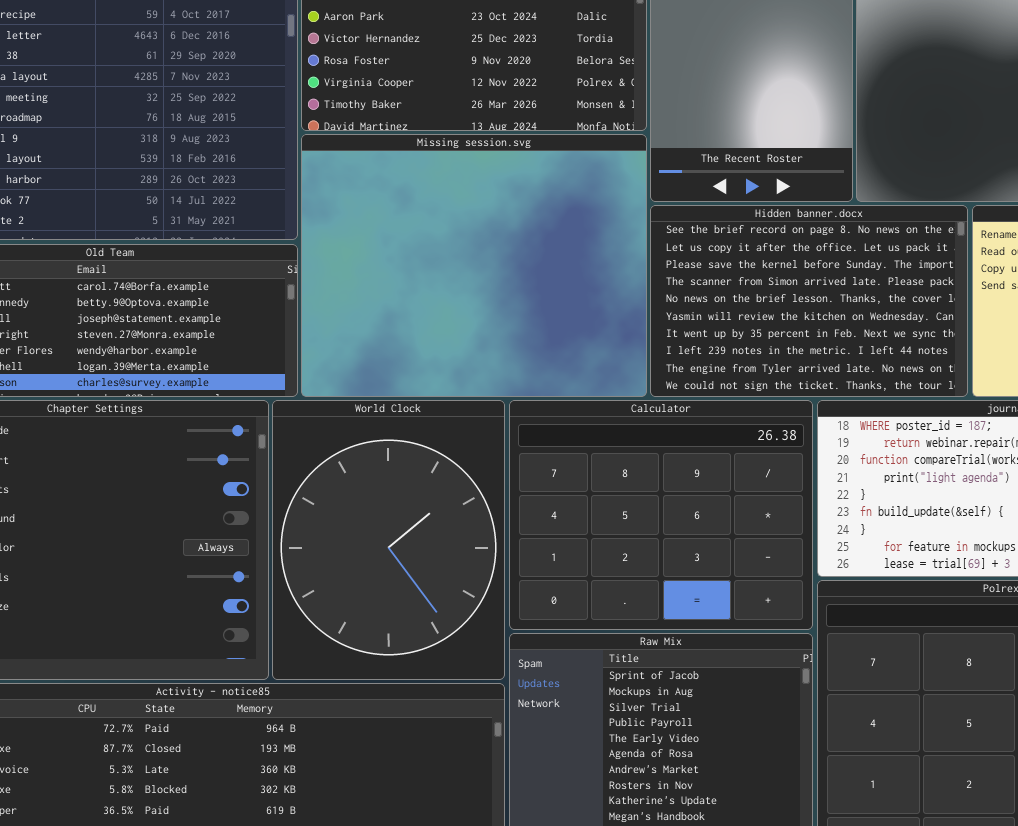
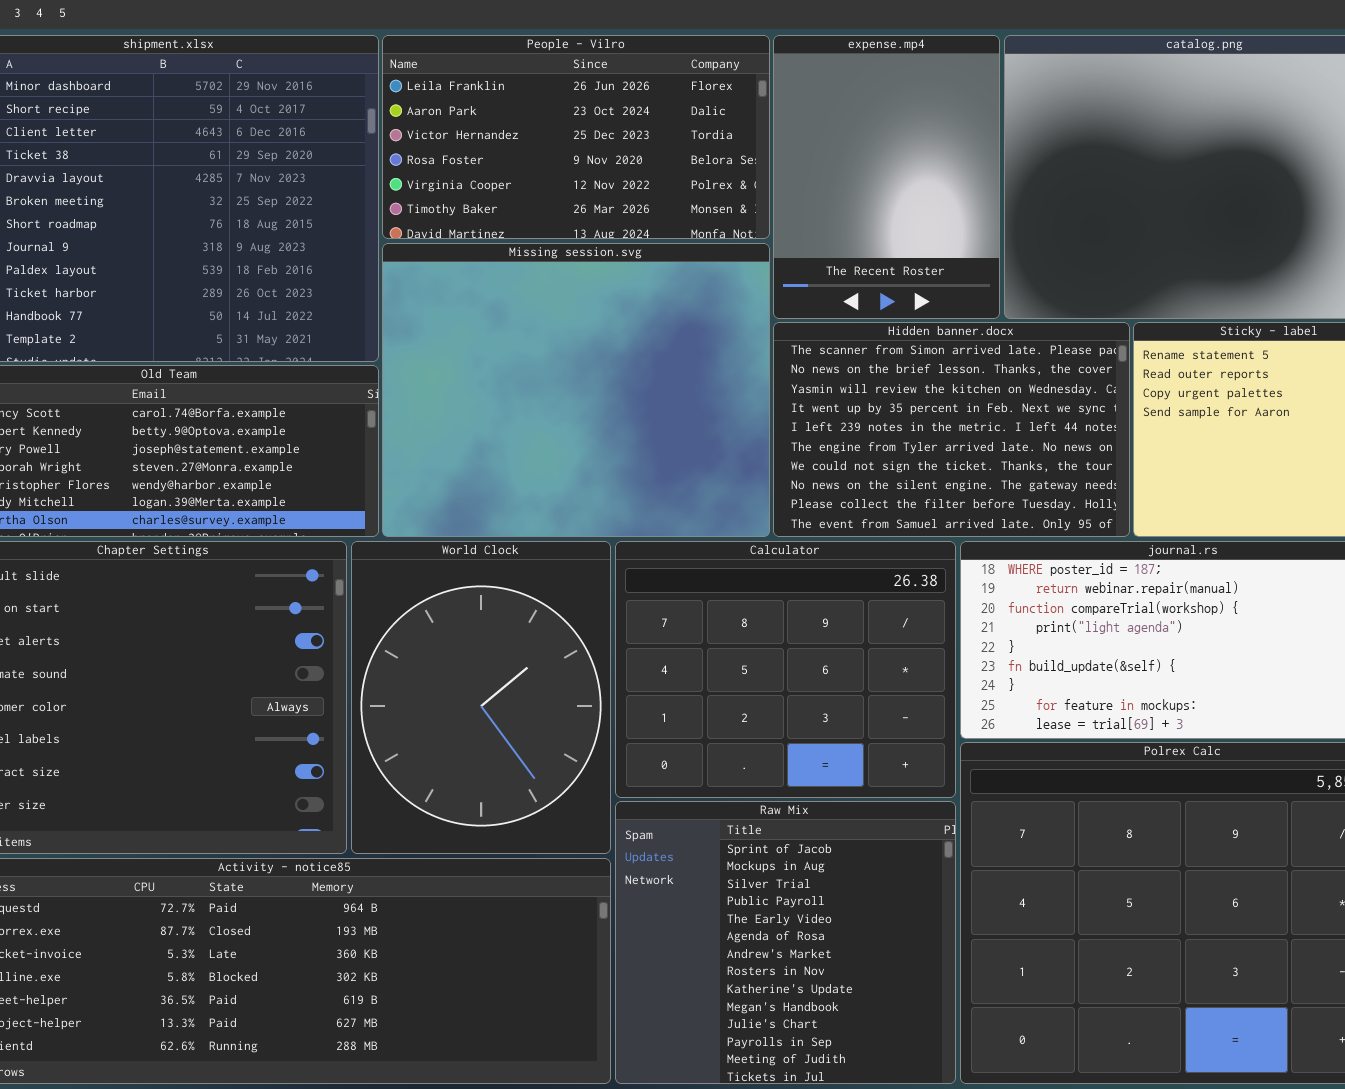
Hidden banner.docx: [650,205,968,397] -> [773,322,1130,537], scrolled down 3 rows

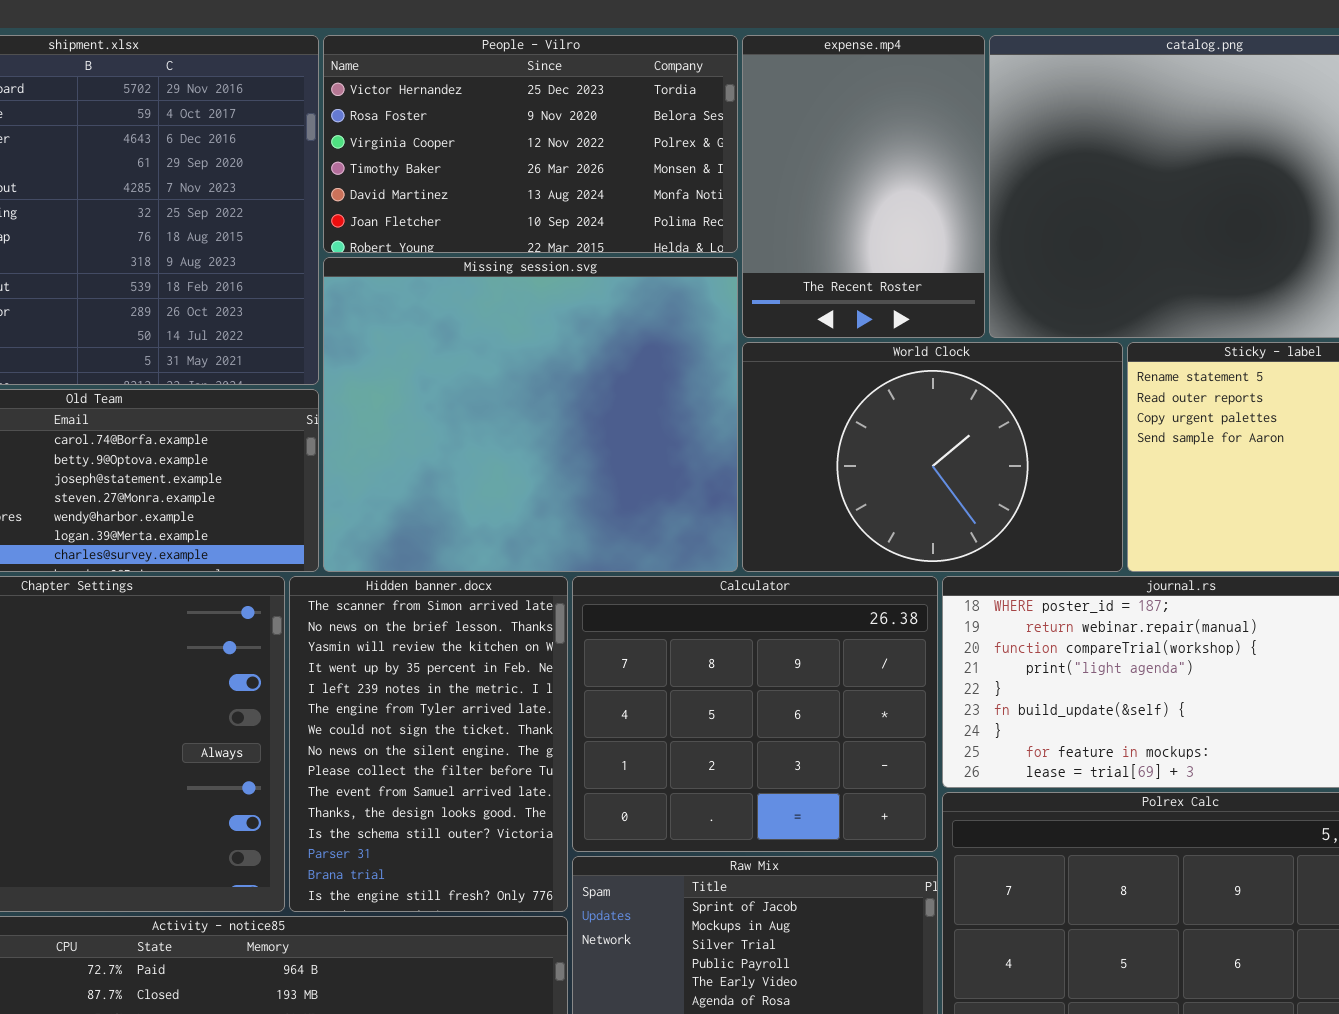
People - Vilro: [382,35,770,239] -> [323,35,738,253], scrolled down 2 rows
Hidden banner.docx: [773,322,1130,537] -> [289,576,568,912], moved, resized
World Clock: [351,541,611,854] -> [742,342,1123,572], moved, resized

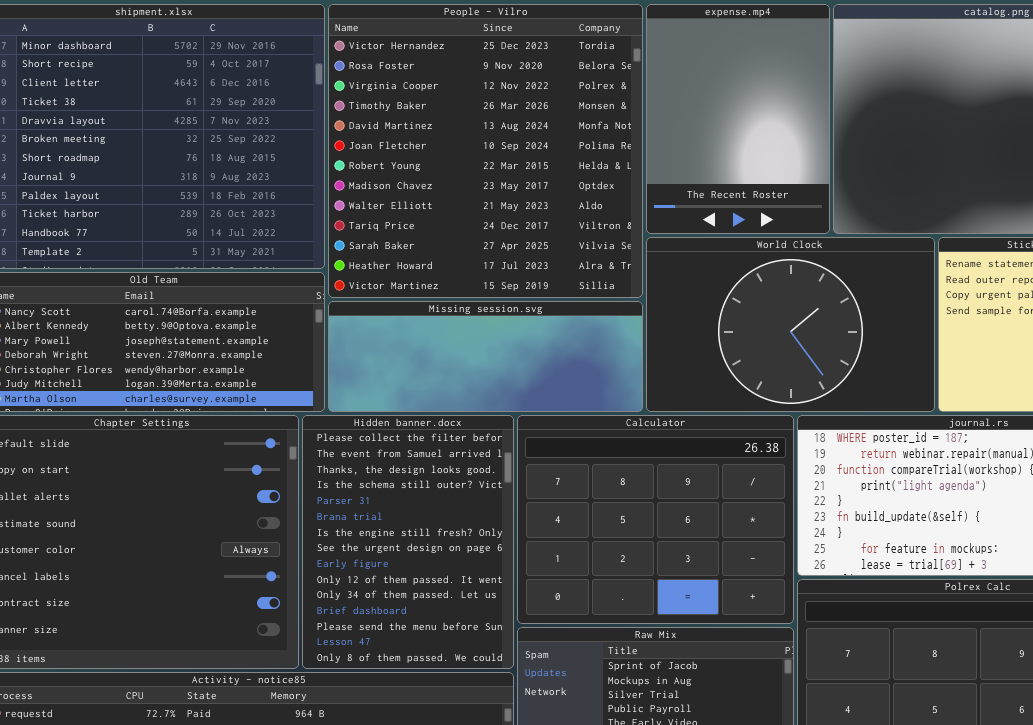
People - Vilro: [323,35,738,253] -> [328,4,643,298], resized
Missing session.svg: [323,257,738,572] -> [328,301,643,412], resized
Hidden banner.docx: [289,576,568,912] -> [302,415,514,669], scrolled down 8 rows

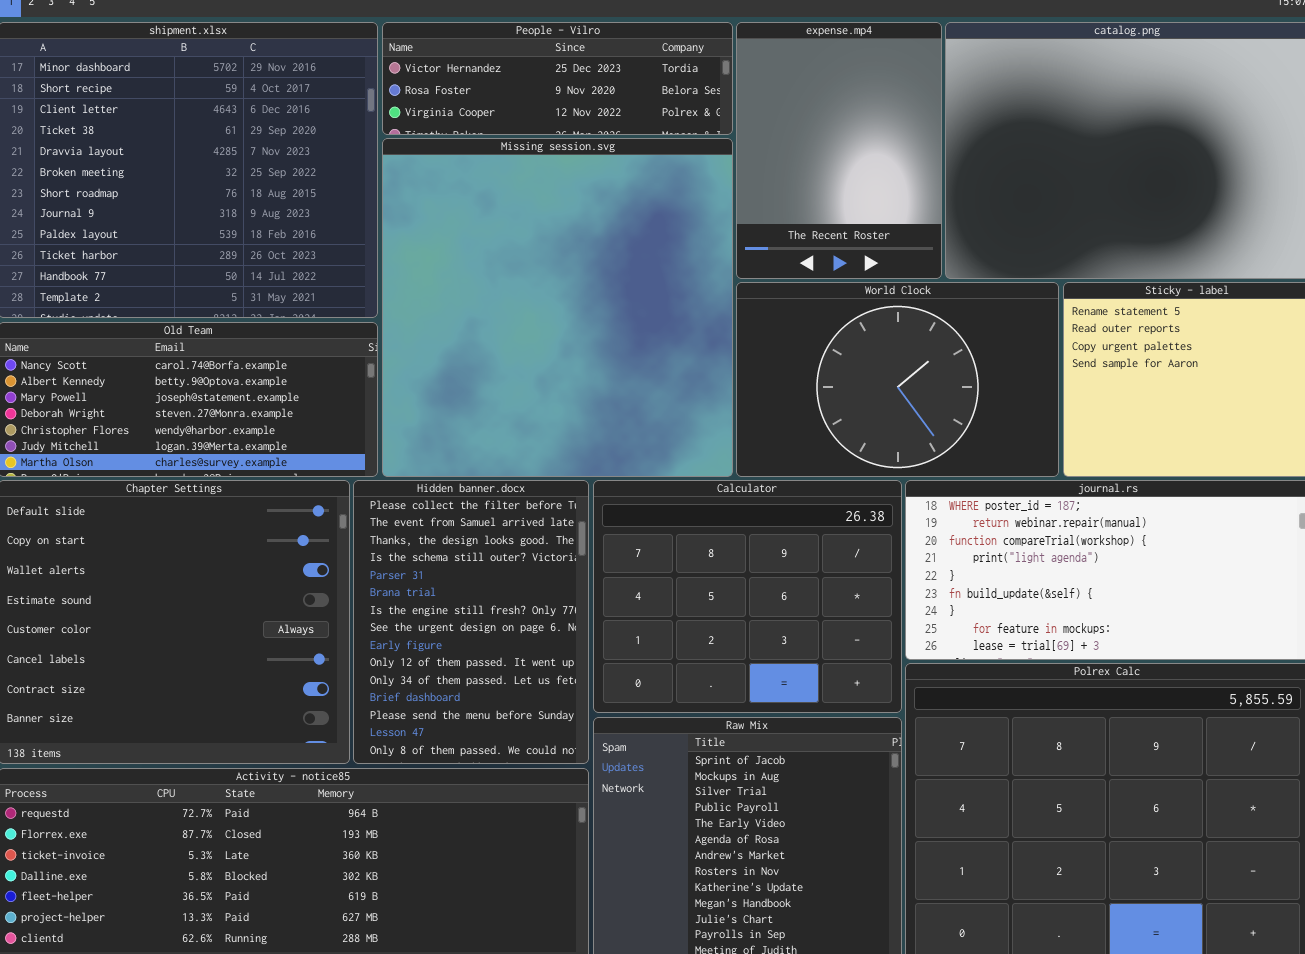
People - Vilro: [328,4,643,298] -> [382,22,733,135], resized
Missing session.svg: [328,301,643,412] -> [382,138,733,477], resized

